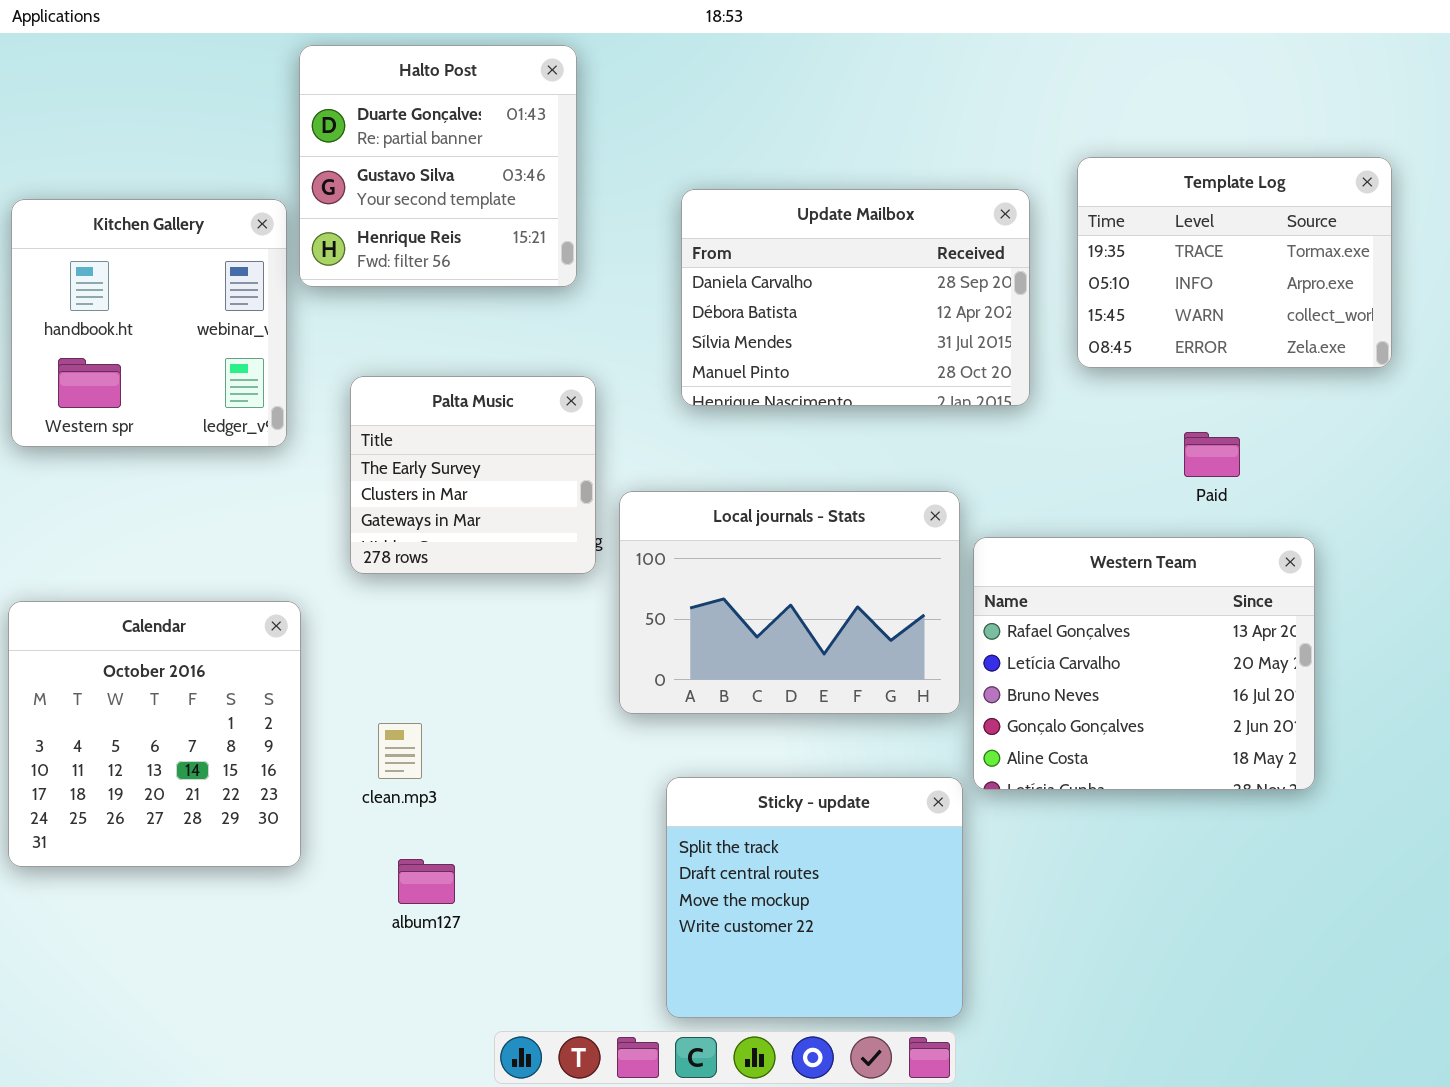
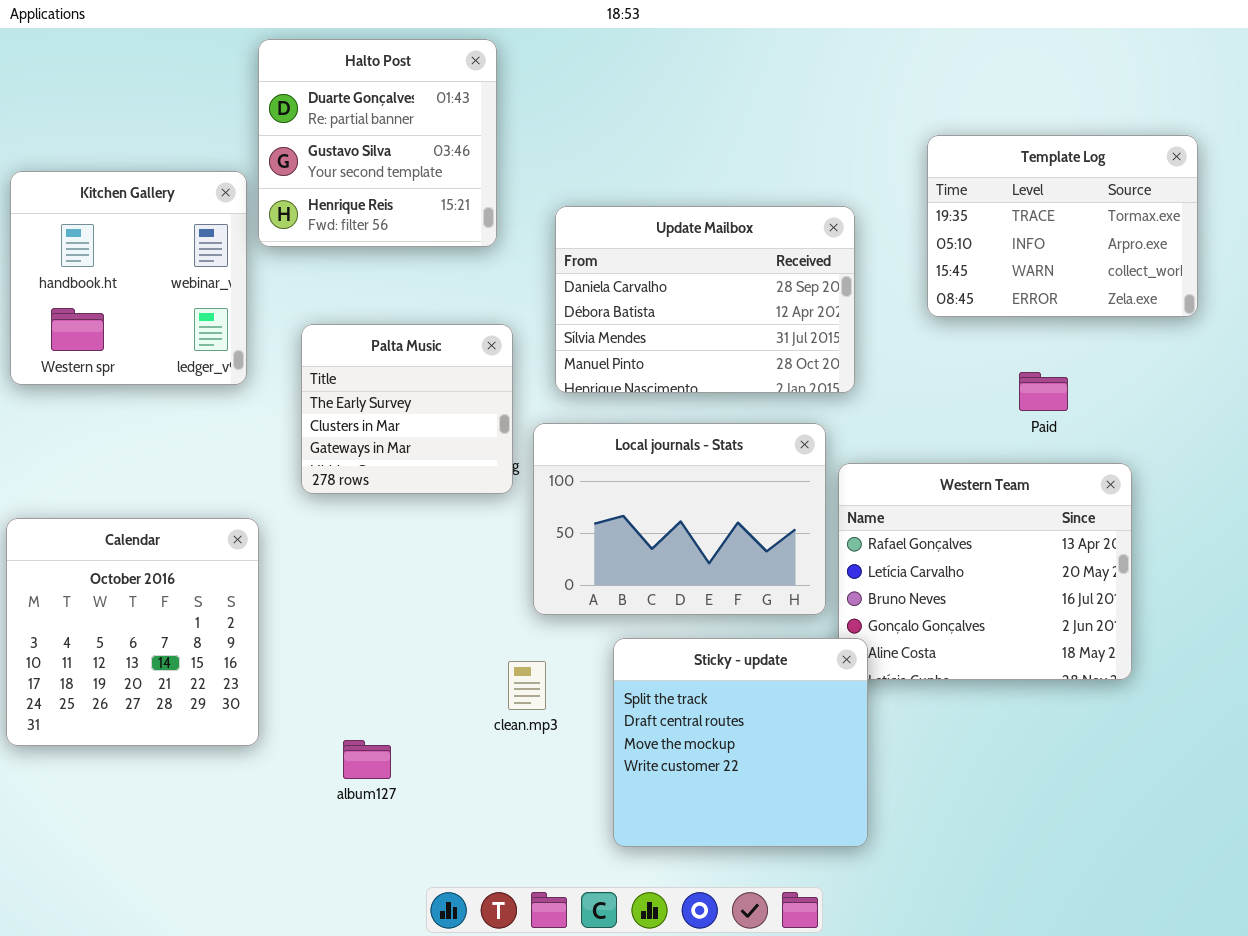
Update Mailbox: [681,189,1030,406] -> [555,206,855,393], moved
clean.mp3: [378,723,422,779] -> [508,661,546,710], moved
Sticky - update: [666,777,963,1018] -> [613,638,868,847], moved

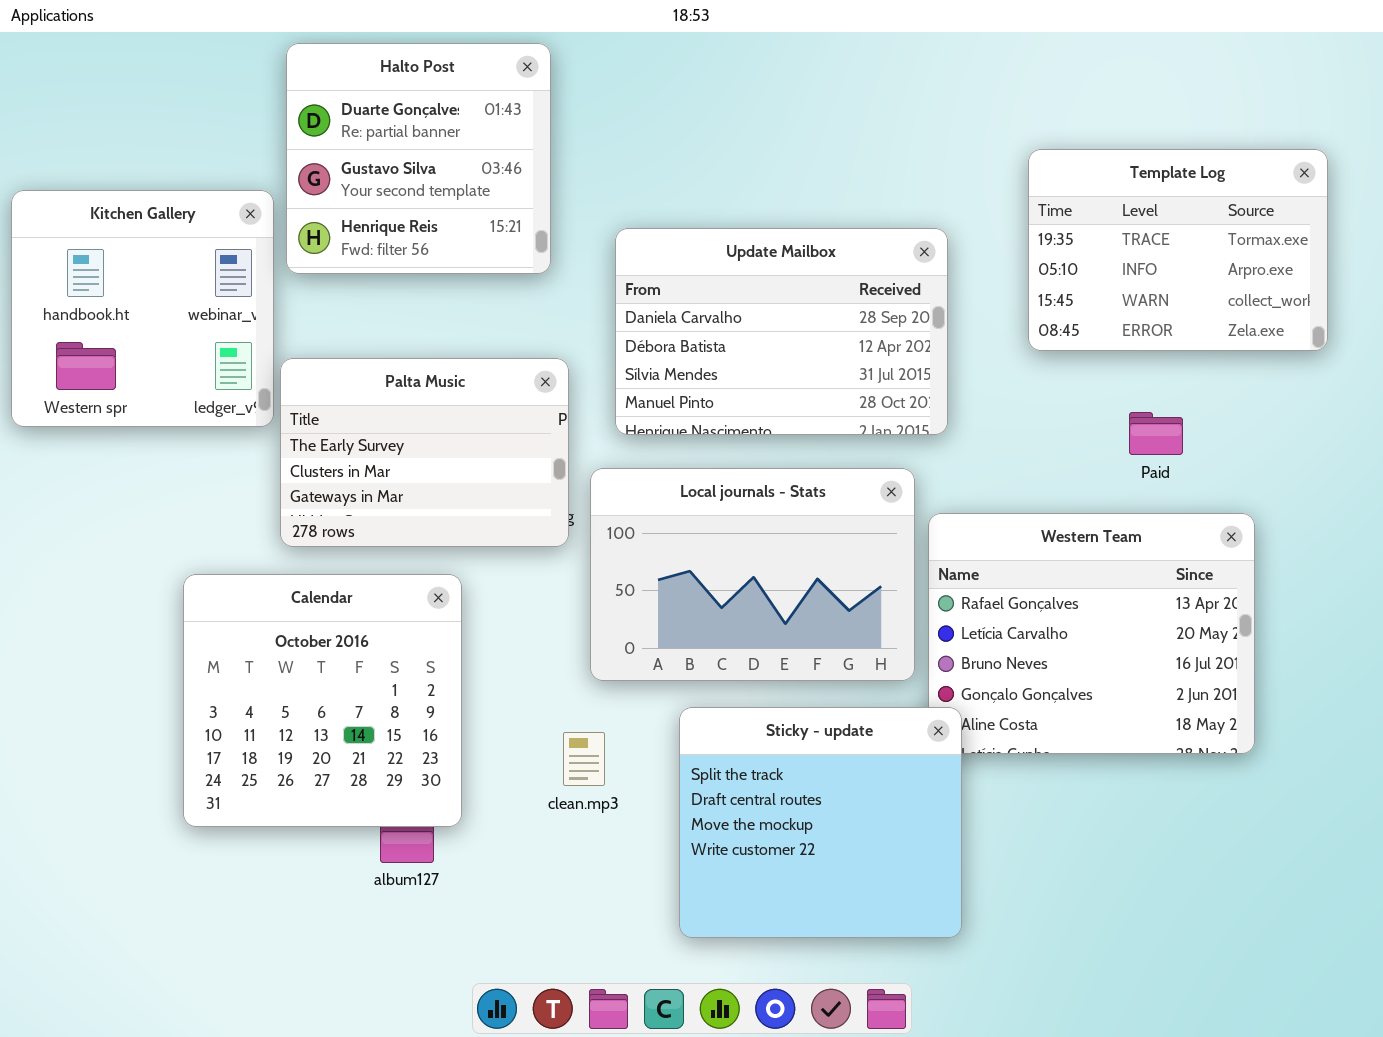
Palta Music: [301,324,513,494] -> [280,358,569,547], resized
Calendar: [6,518,259,746] -> [183,574,462,827], moved

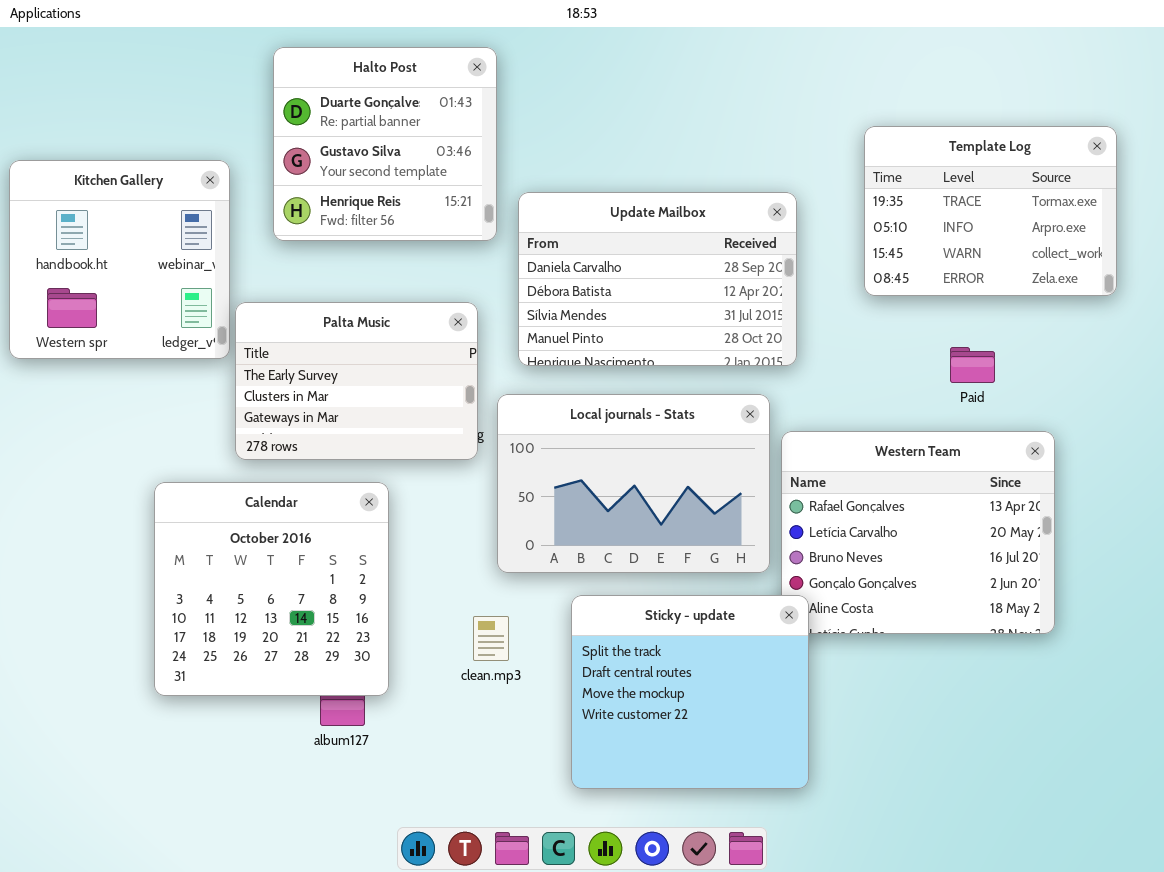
Halto Post: [286,43,551,274] -> [273,47,497,241], moved

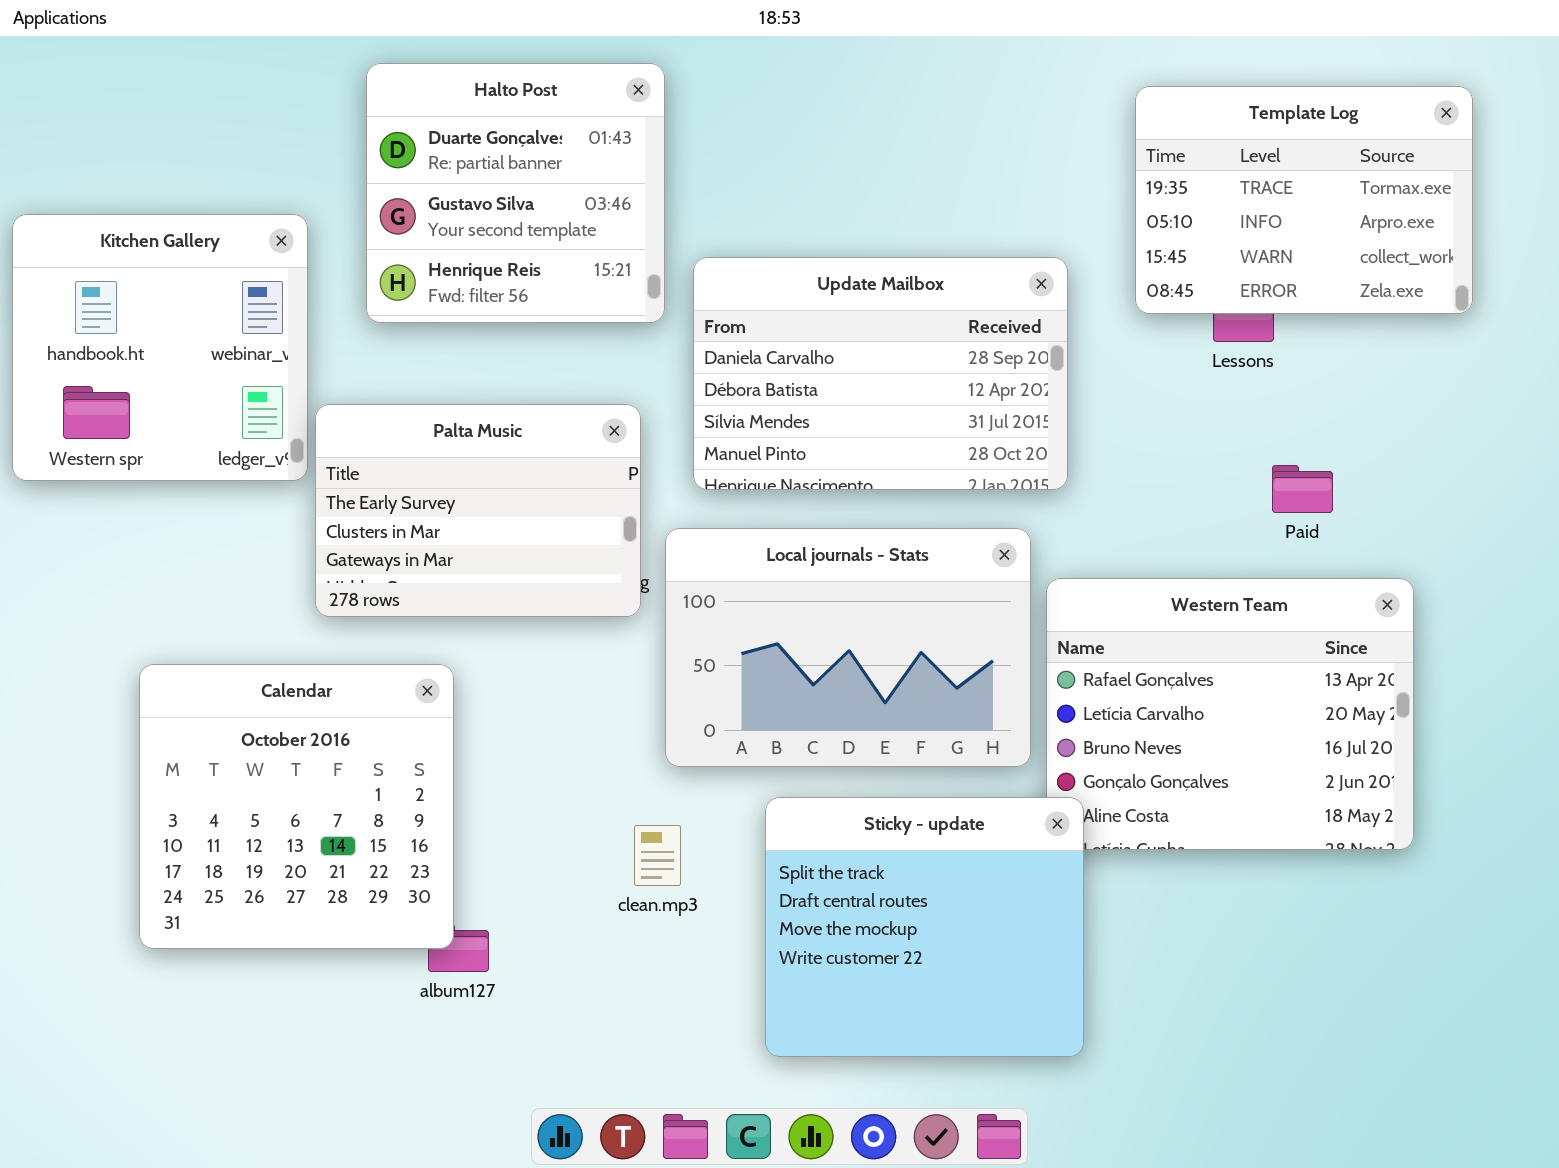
Template Log: [864,126,1117,296] -> [1135,86,1473,314], moved
Calendar: [154,482,389,696] -> [139,664,454,949], moved

